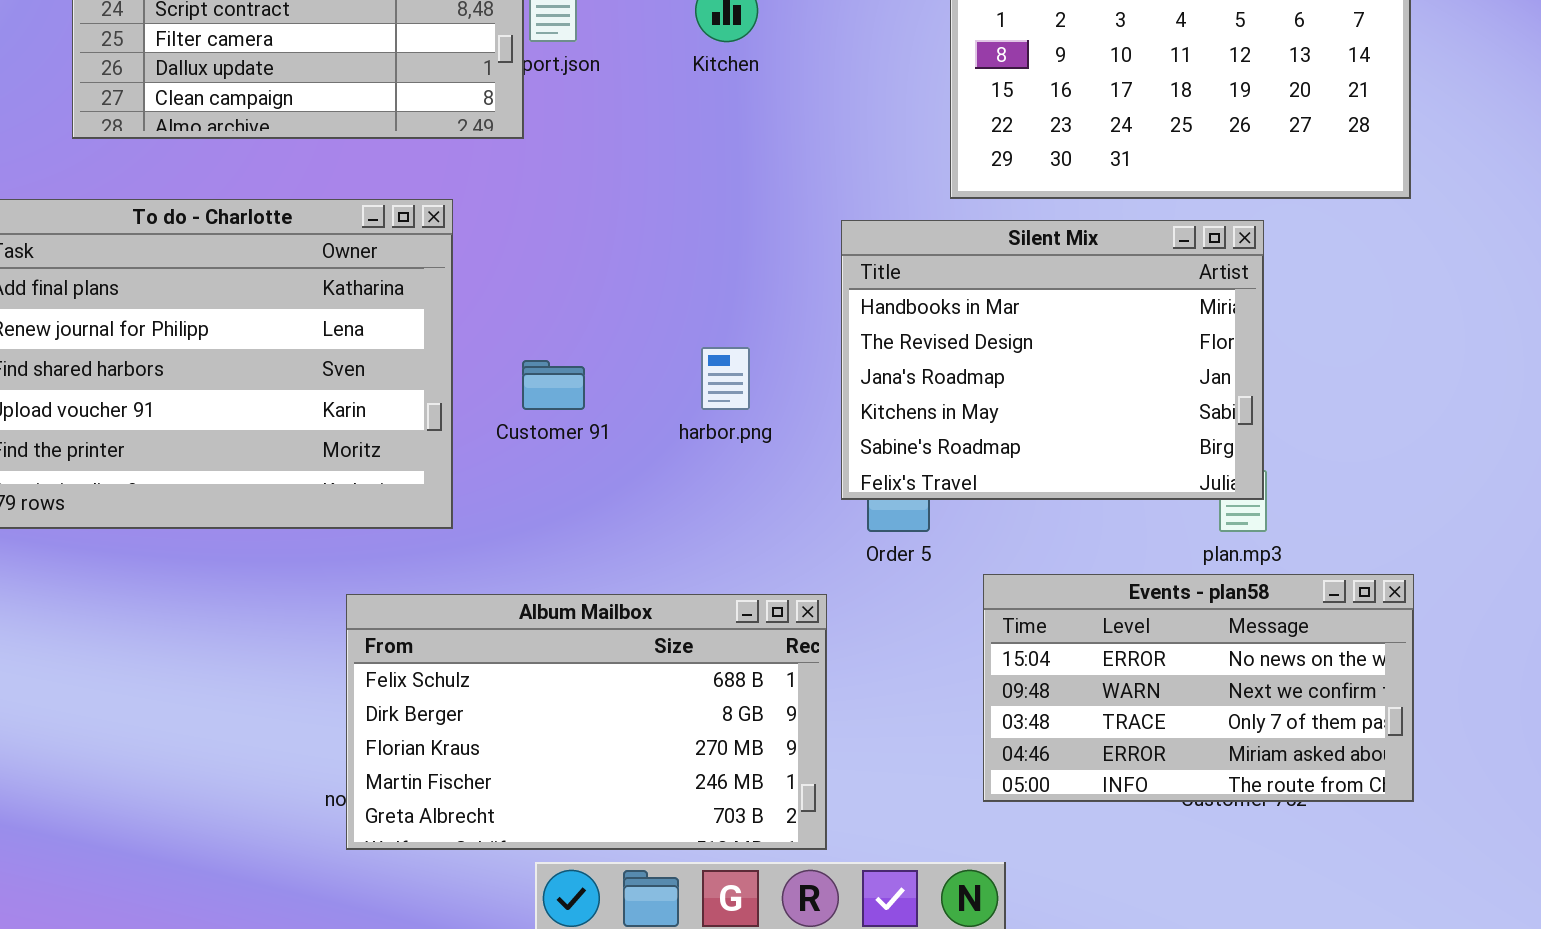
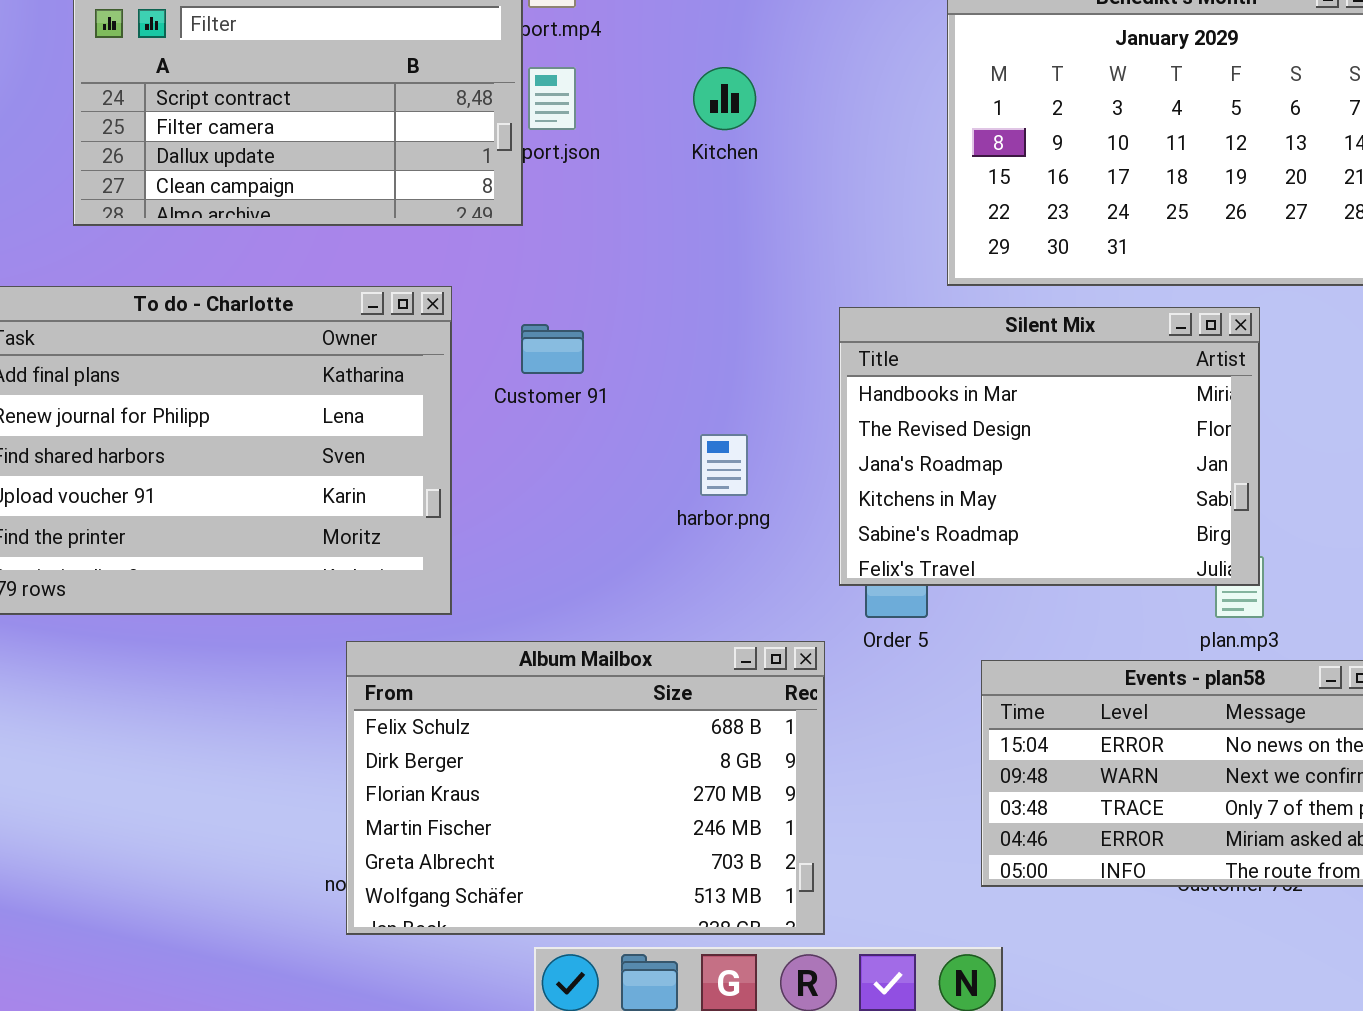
Customer 91: [522,360,585,410] -> [521,324,584,374], moved
Album Mailbox: [346,594,827,850] -> [346,641,825,935], resized

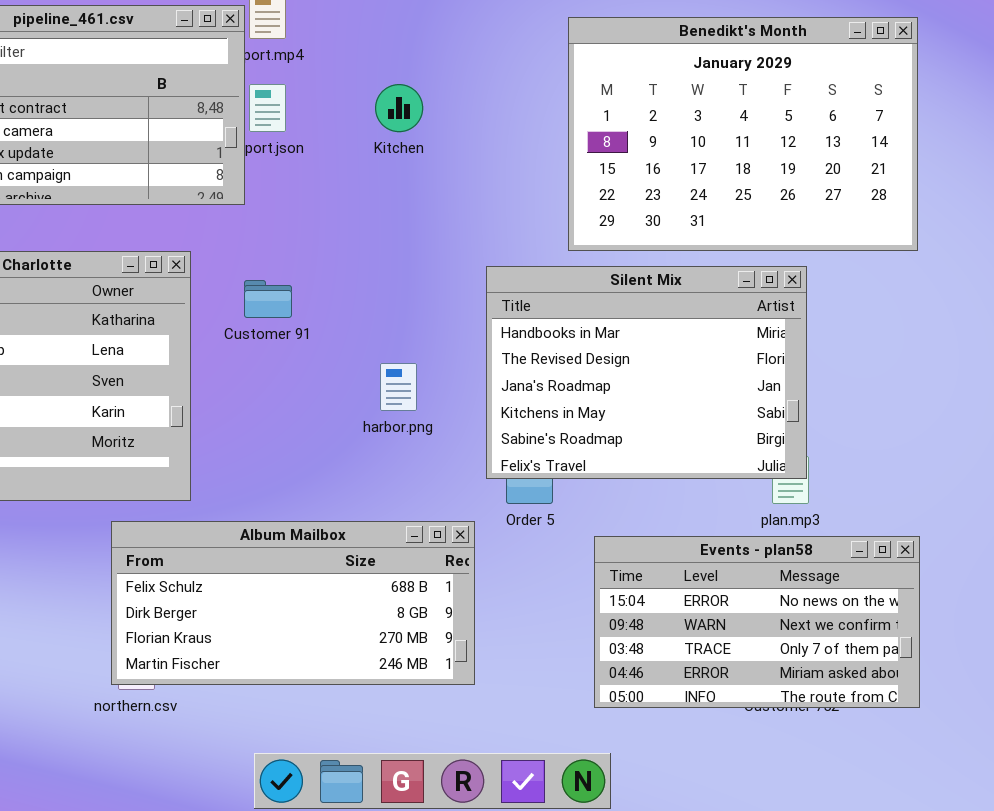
Album Mailbox: [346,641,825,935] -> [111,521,475,685], resized

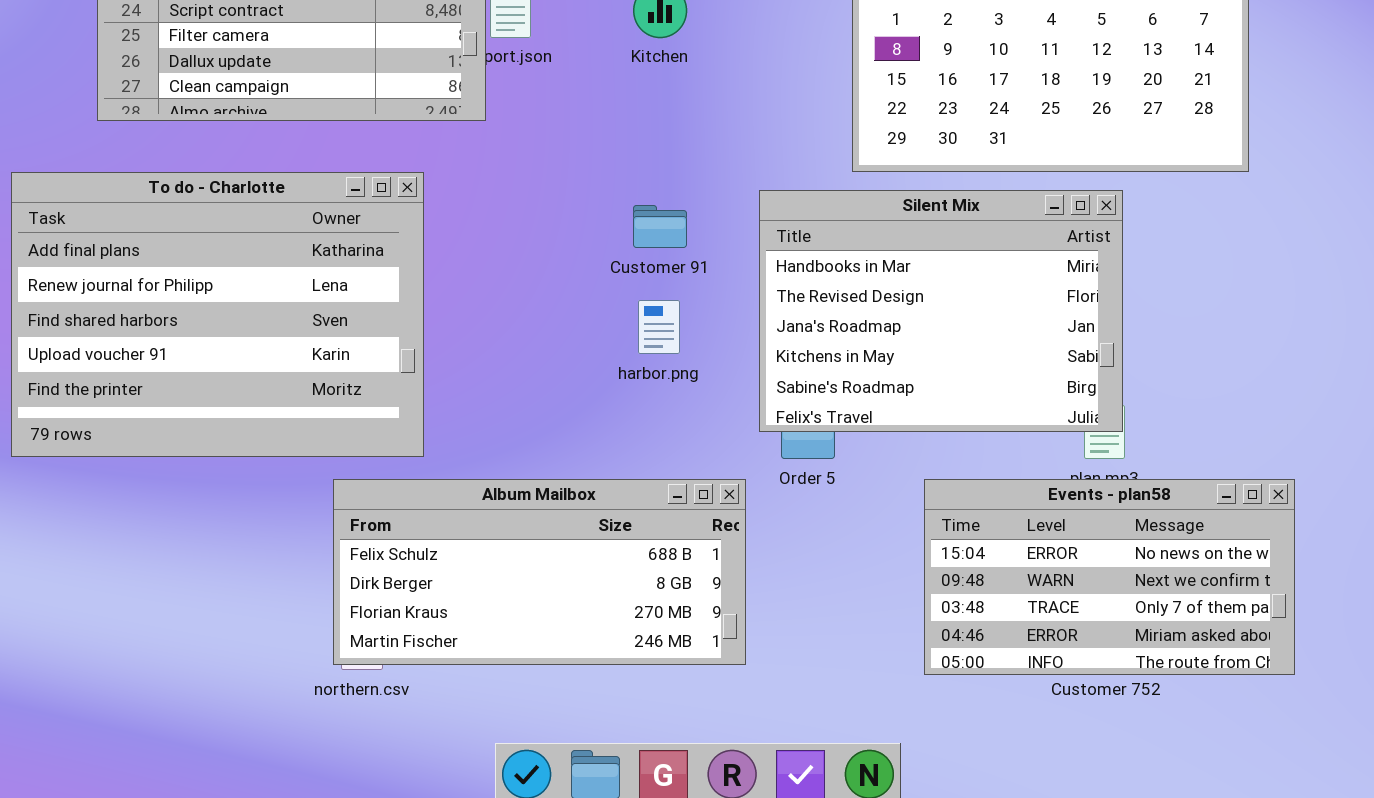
Customer 91: [244,280,292,318] -> [633,205,687,248], moved
Events - plan58: [594,536,920,708] -> [924,479,1295,675], moved

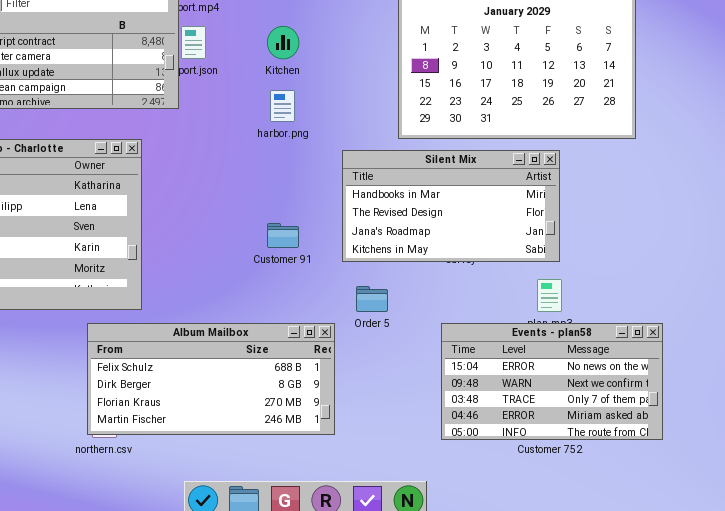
Silent Mix: [759,190,1123,432] -> [342,150,560,262], resized
Customer 91: [633,205,687,248] -> [267,223,299,248], moved
harbor.png: [638,300,680,354] -> [270,90,295,122], moved

